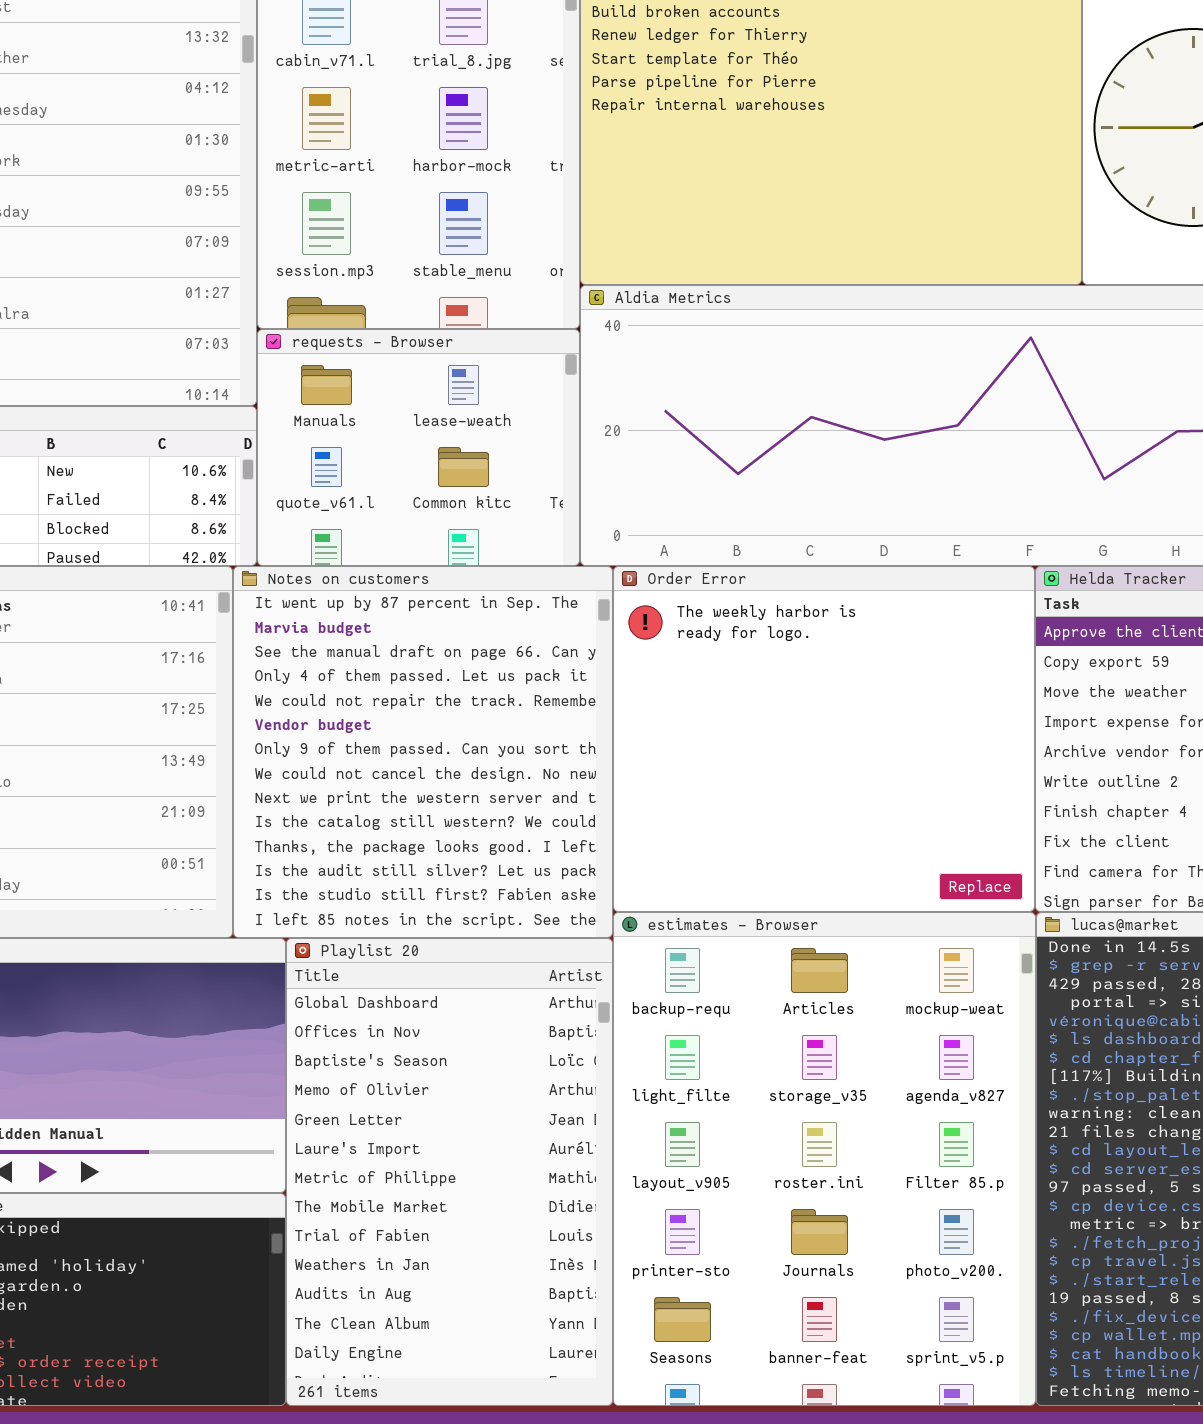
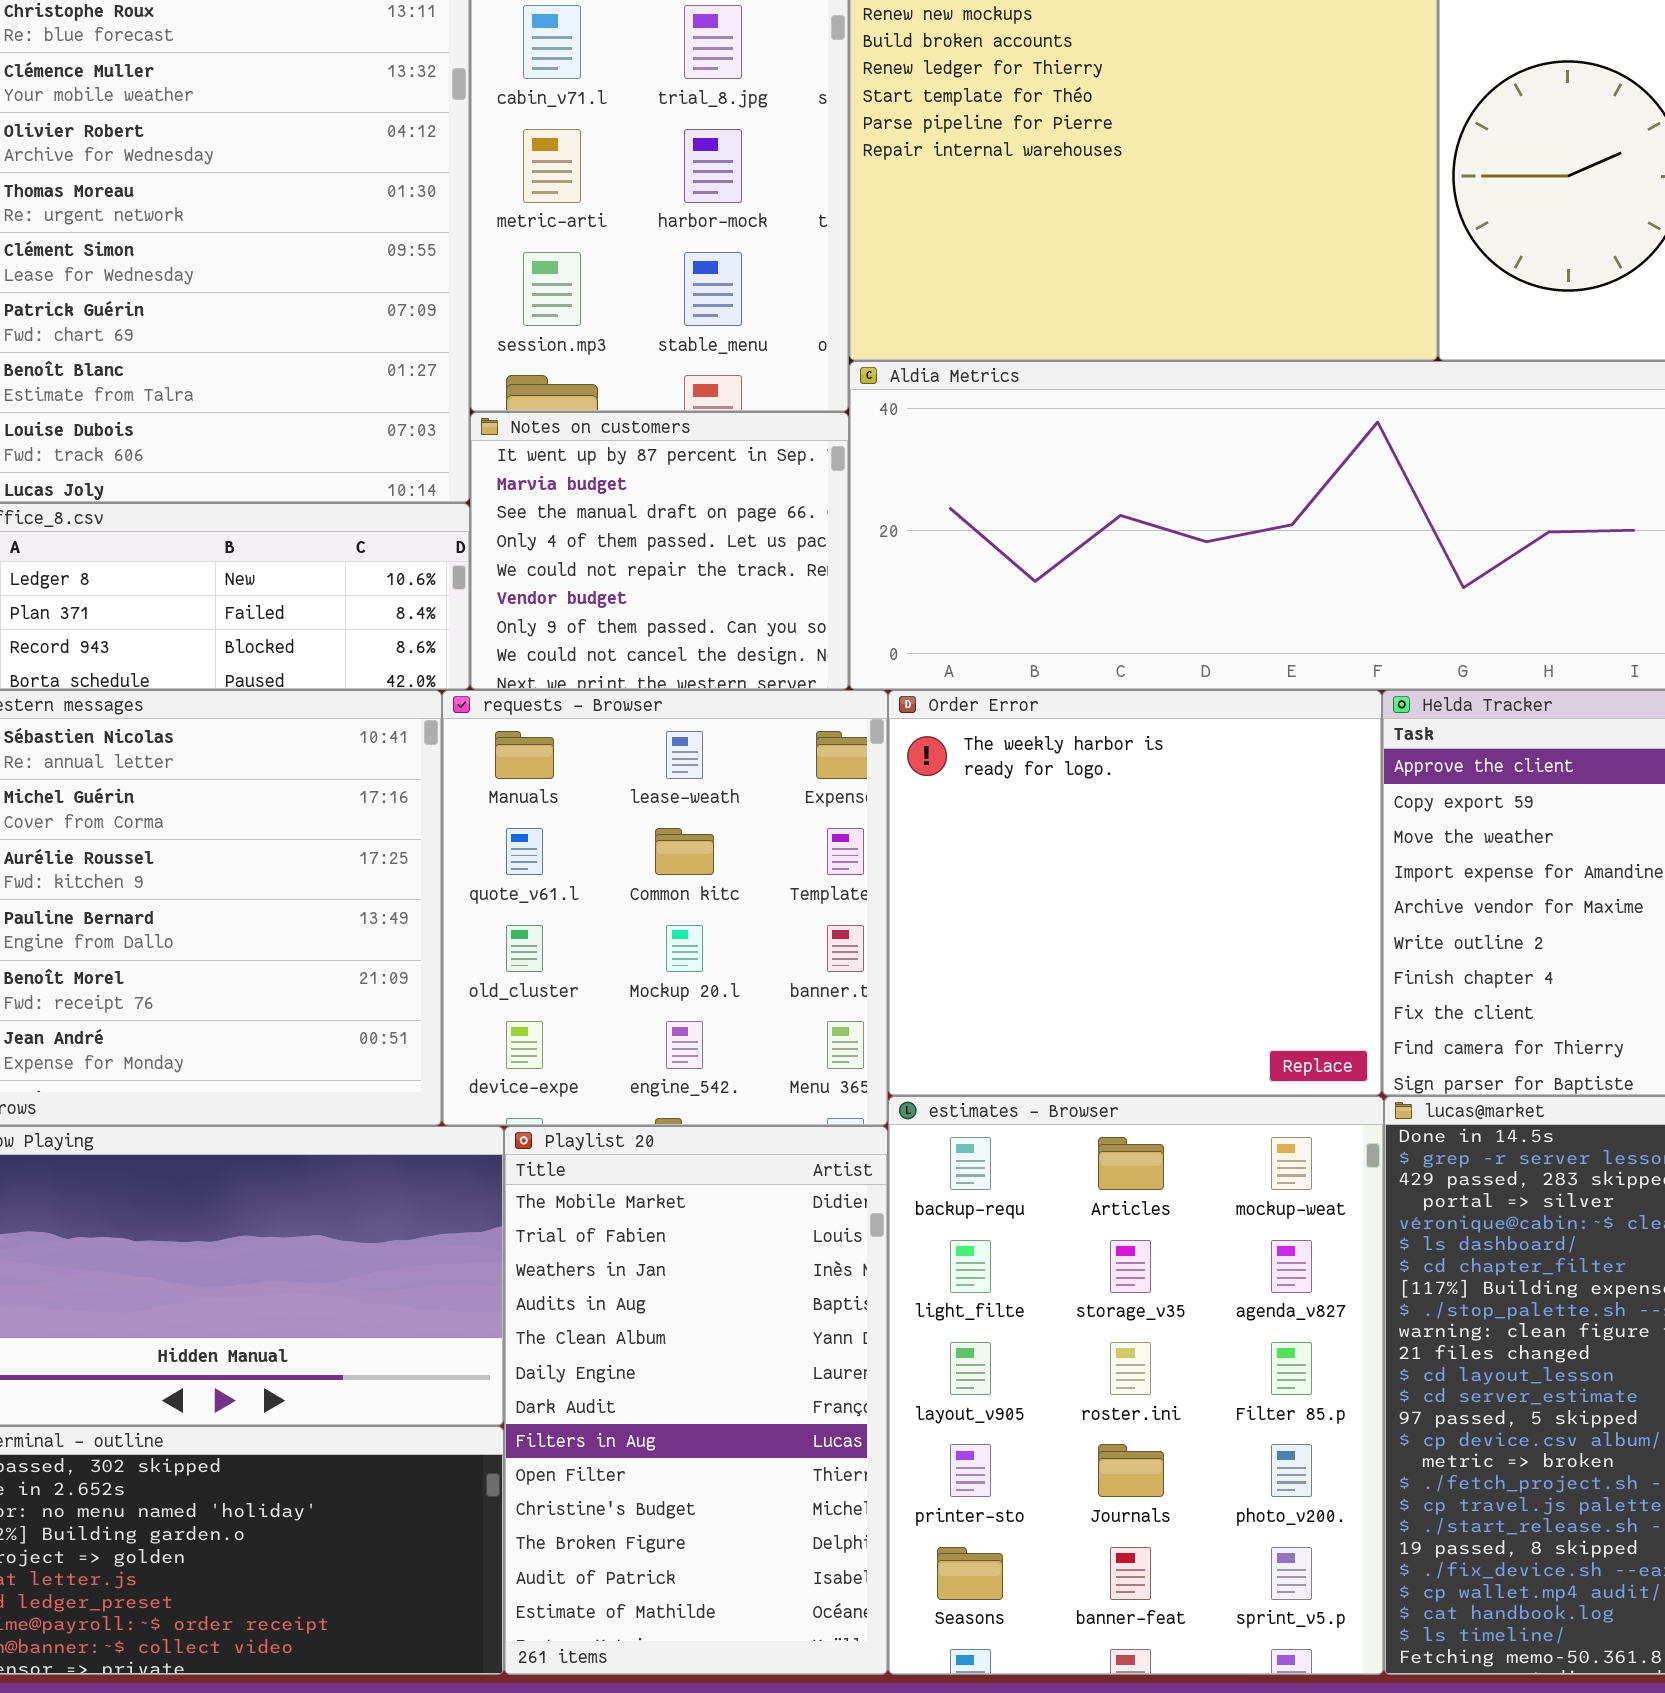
requests - Browser: [257,329,580,566] -> [442,690,888,1126], moved, resized
Notes on customers: [233,566,613,938] -> [470,412,849,690], moved, resized
Playlist 20: [286,938,613,1406] -> [504,1126,888,1675], scrolled down 7 rows

